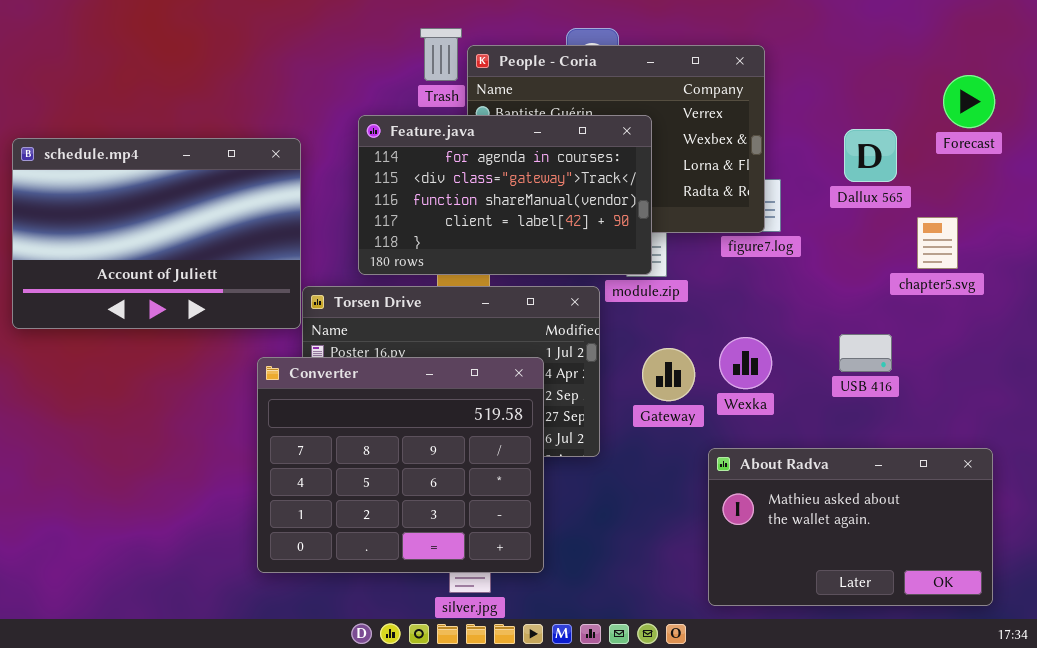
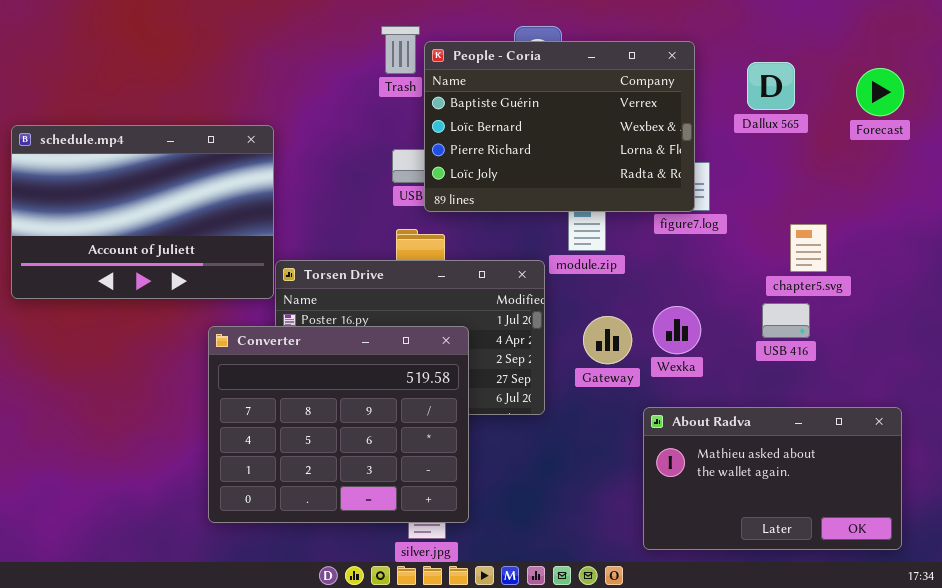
Feature.java: [358,115,652,275] -> none, closed
Dallux 565: [844,129,897,182] -> [747,62,795,110], moved
chapter5.svg: [917,217,958,269] -> [790,224,827,272], moved
Converter: [257,357,544,573] -> [208,326,469,523], moved

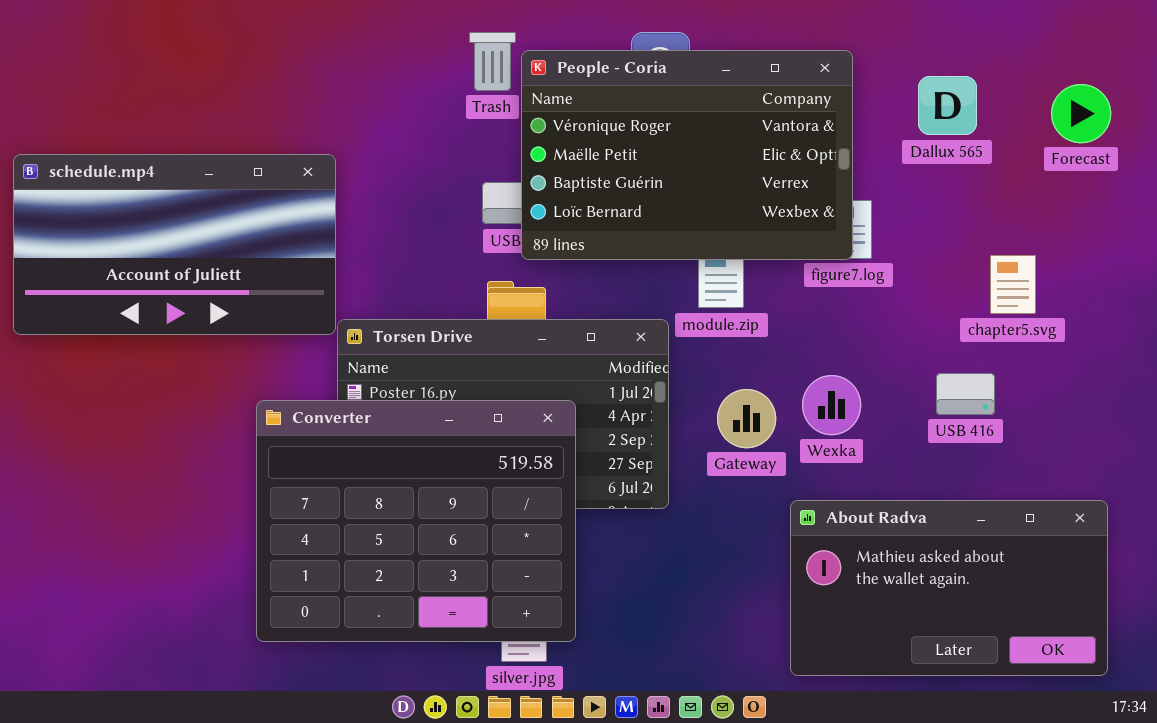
People - Coria: [424,41,695,212] -> [521,50,853,260], scrolled up 2 rows
schedule.mp4: [11,125,274,299] -> [13,154,336,335], resized
chapter5.svg: [790,224,827,272] -> [990,255,1036,314], moved

